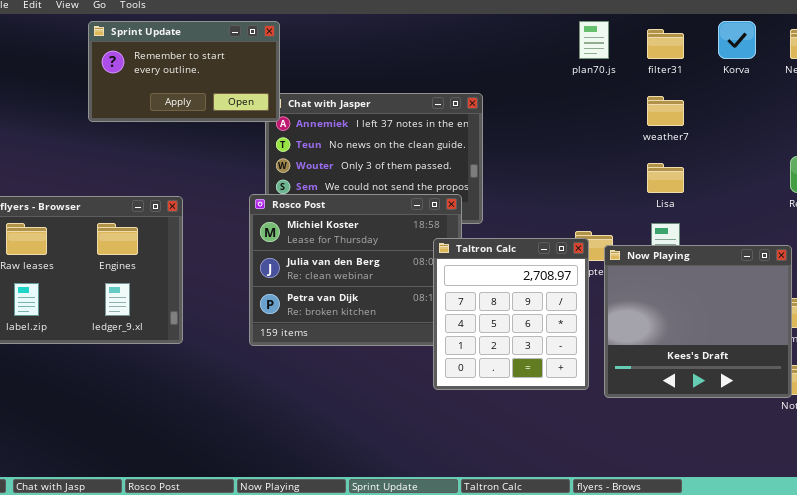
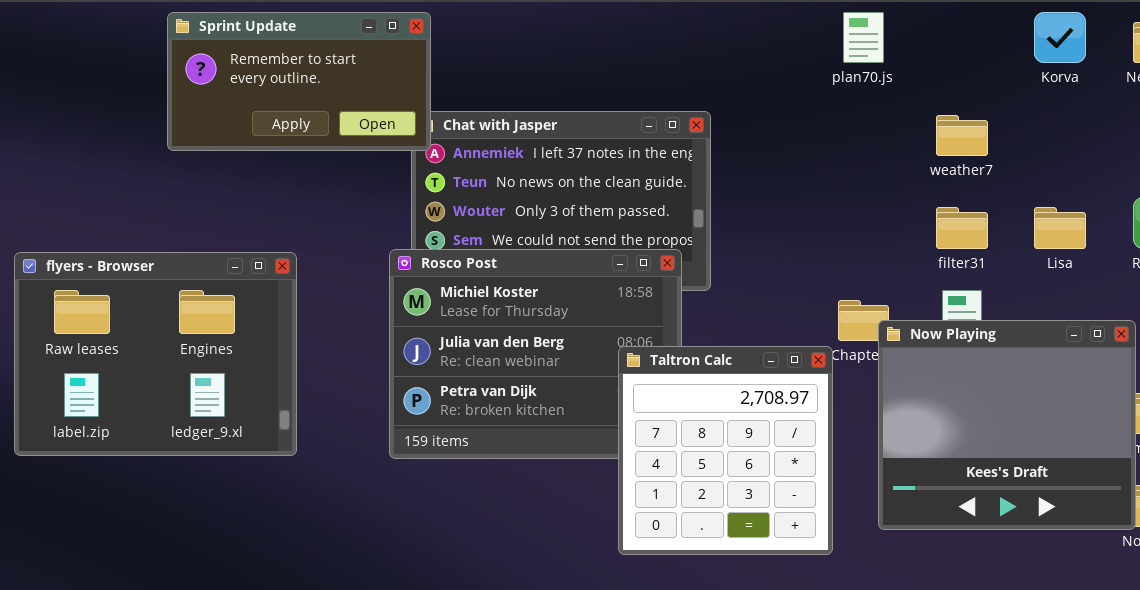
filter31: [647,29,684,59] -> [936,207,988,249], moved
Lisa: [647,163,684,193] -> [1034,207,1086,249], moved
Taltron Calc: [433,238,589,390] -> [618,346,833,555], moved

